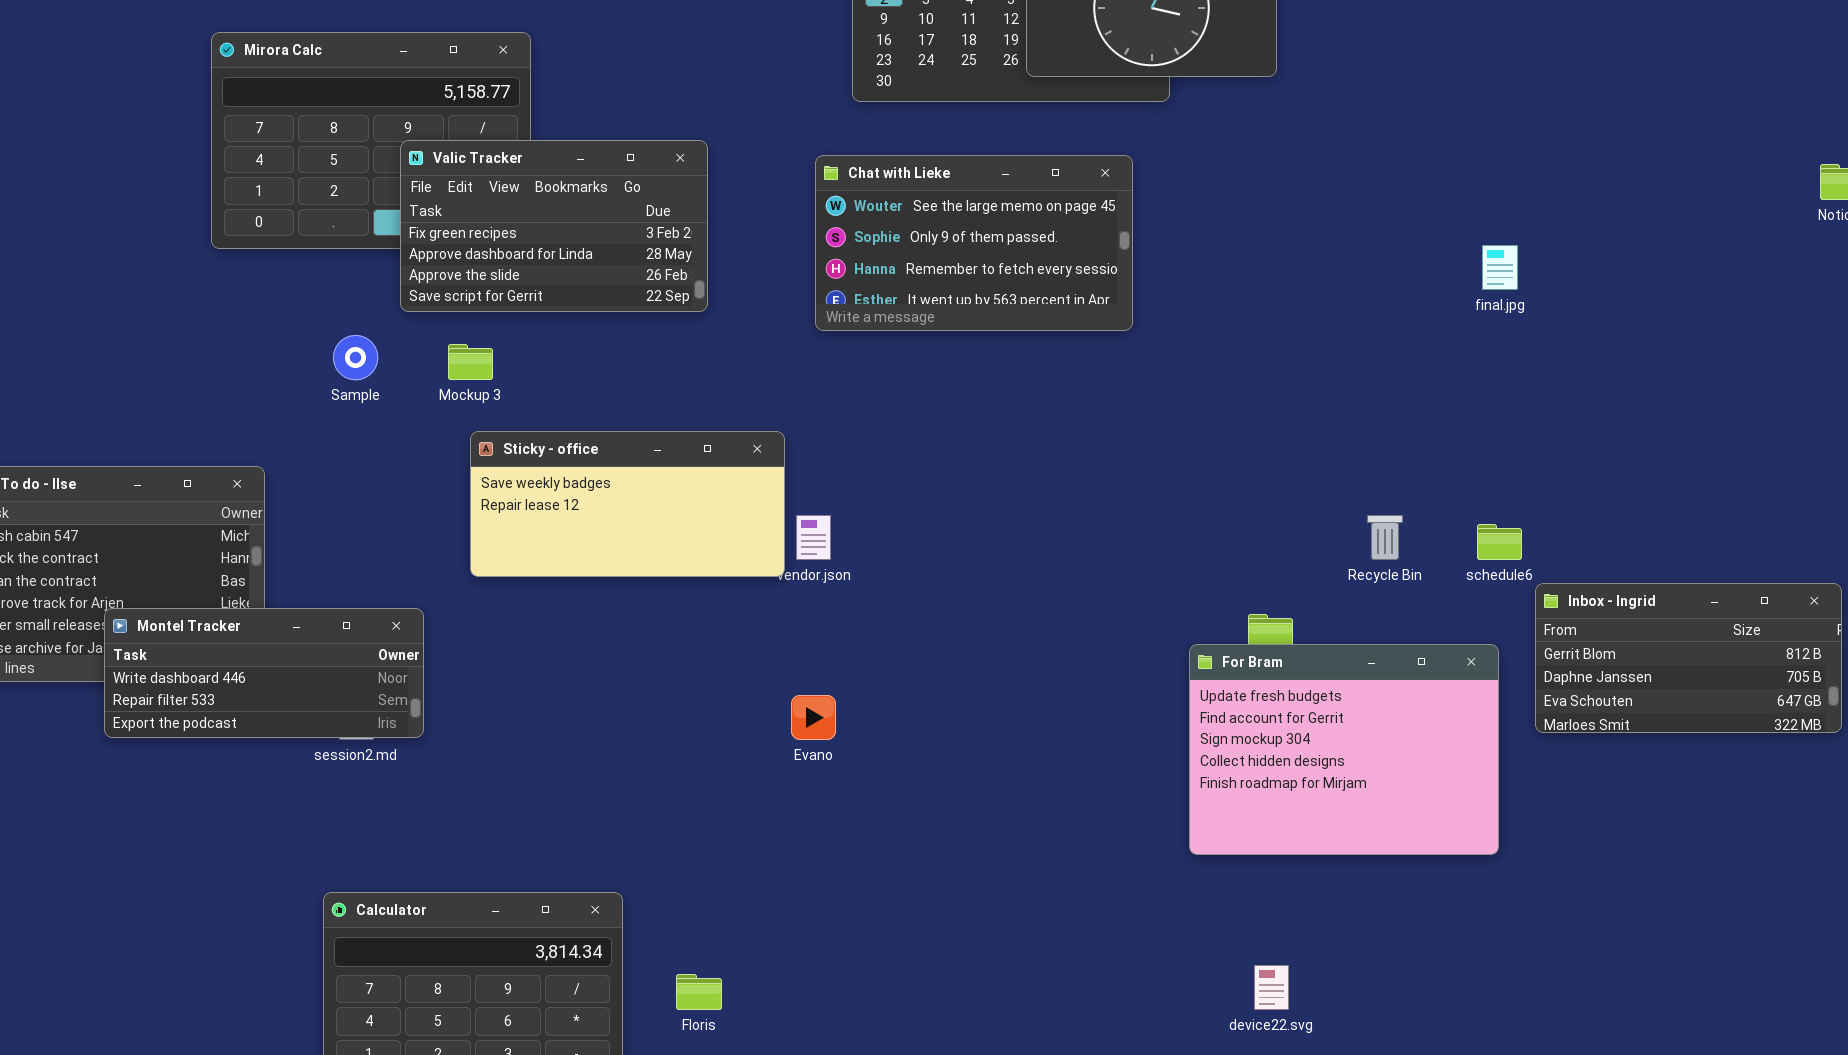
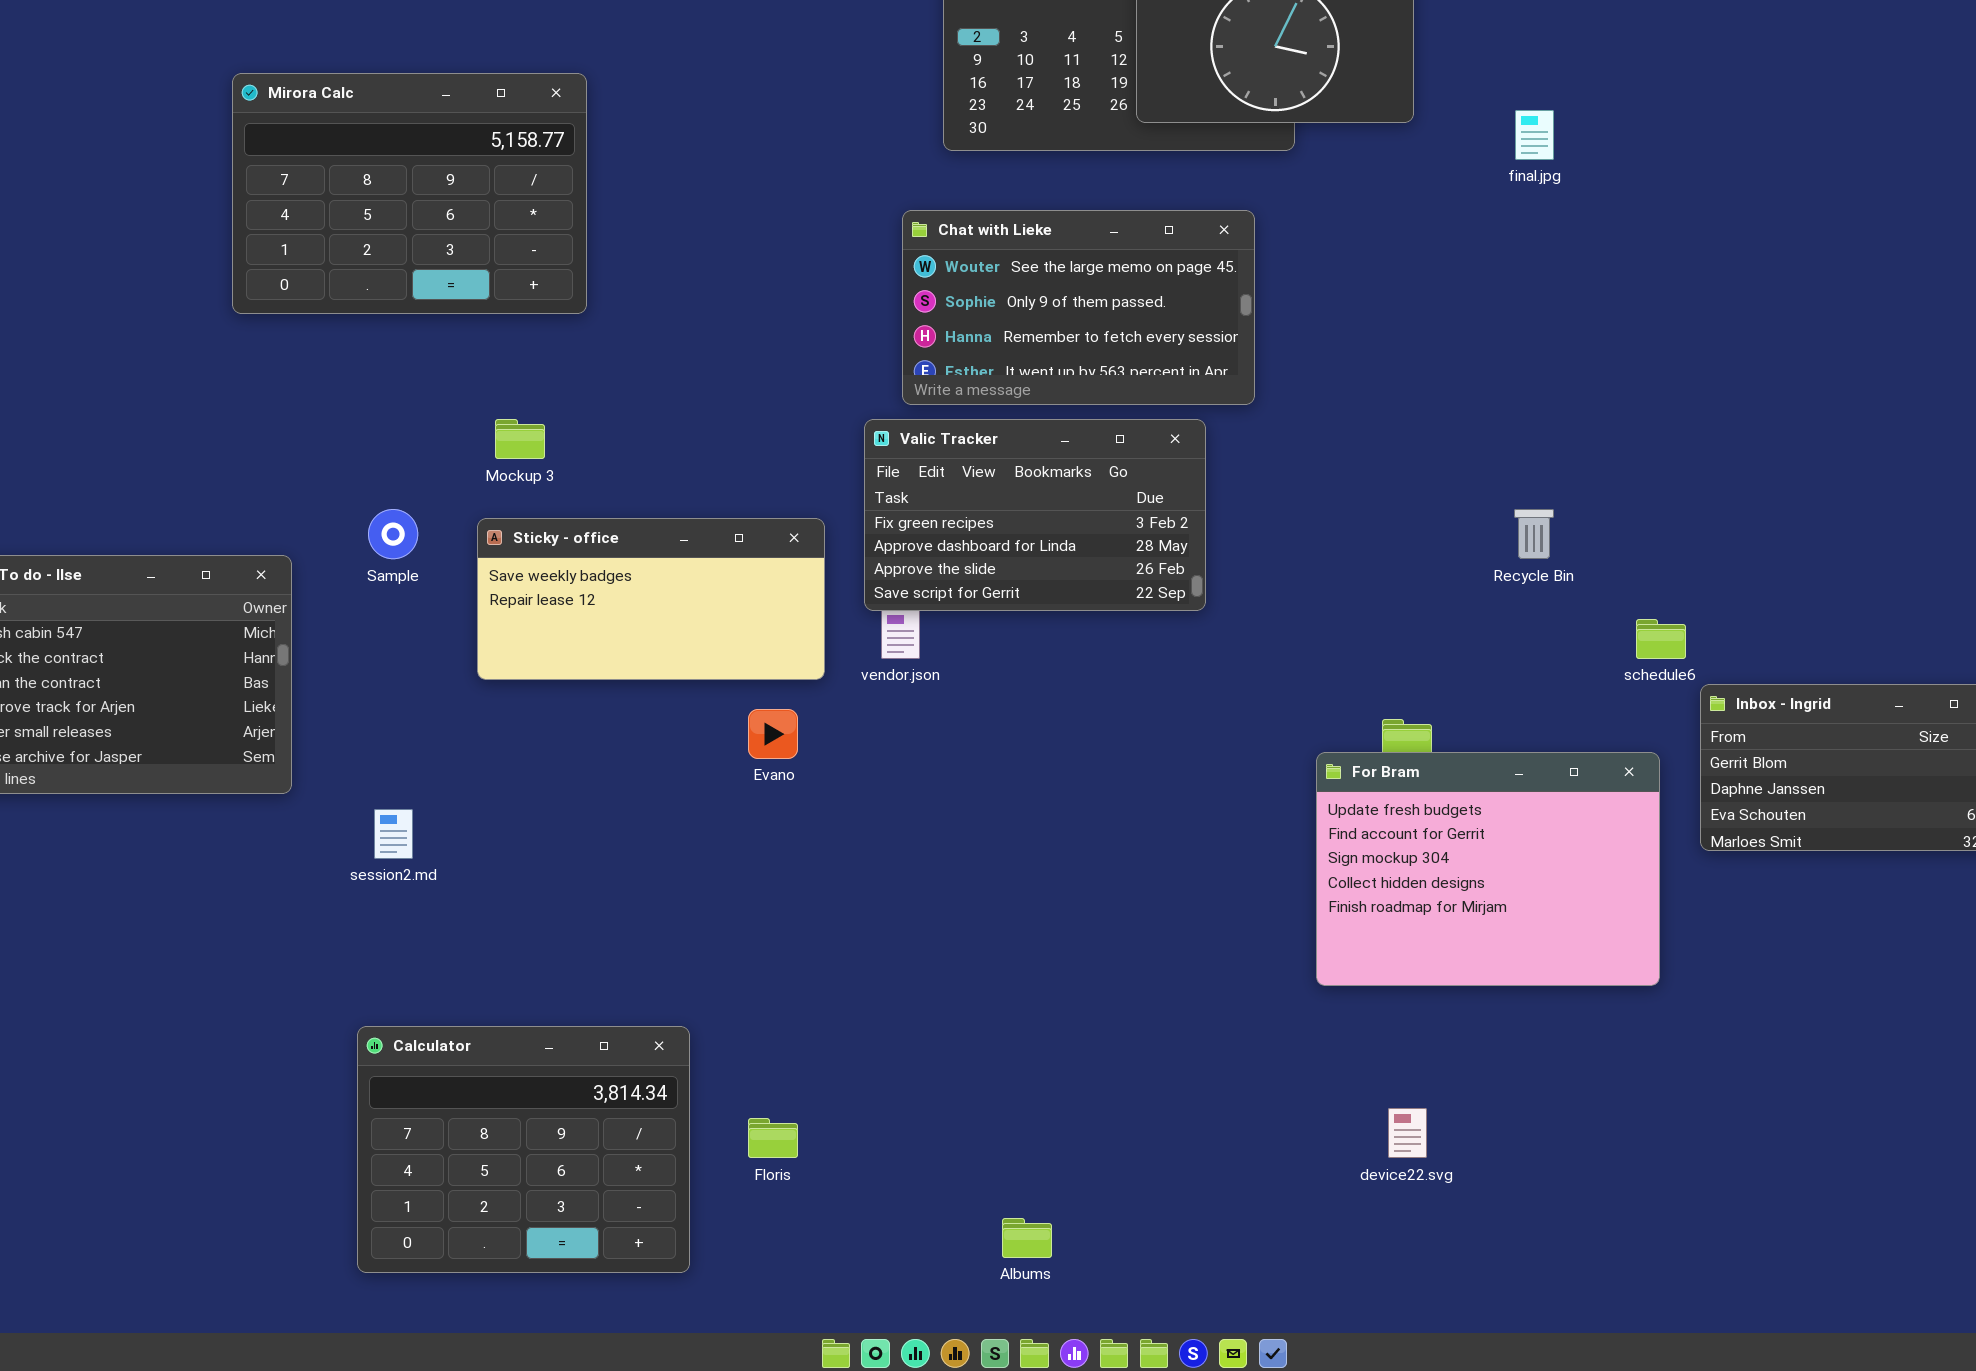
Valic Tracker: [400,140,708,312] -> [864,419,1206,611], moved
final.jpg: [1482,245,1518,290] -> [1515,110,1554,160], moved
Sample: [333,335,378,380] -> [368,509,418,559], moved
Sticky - office: [470,431,785,577] -> [477,518,825,680], moved
Recycle Bin: [1367,515,1403,560] -> [1514,509,1554,559], moved
Montel Tracker: [104,608,424,738] -> none, closed
Evano: [791,695,836,740] -> [748,709,798,759], moved

